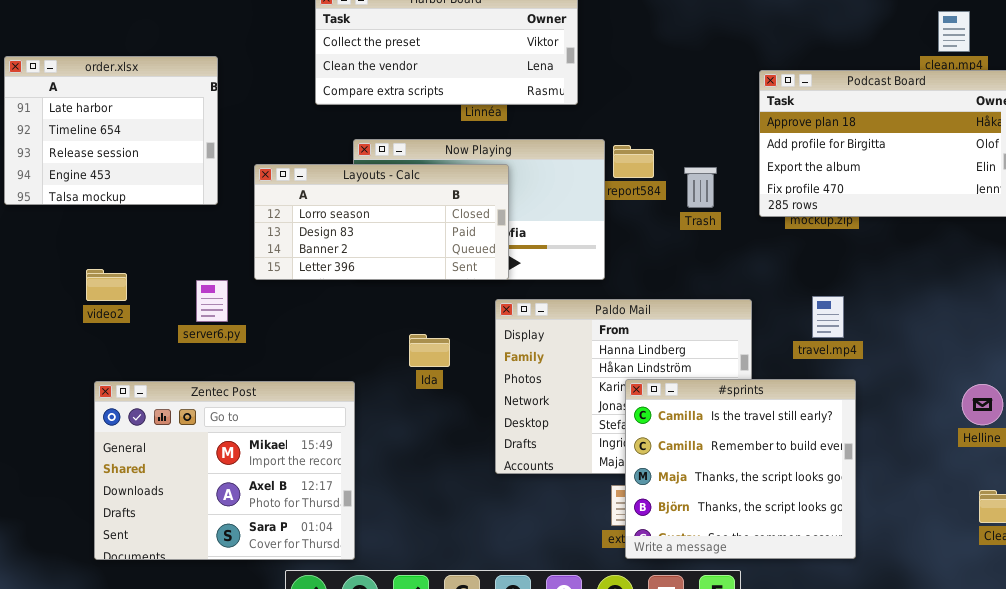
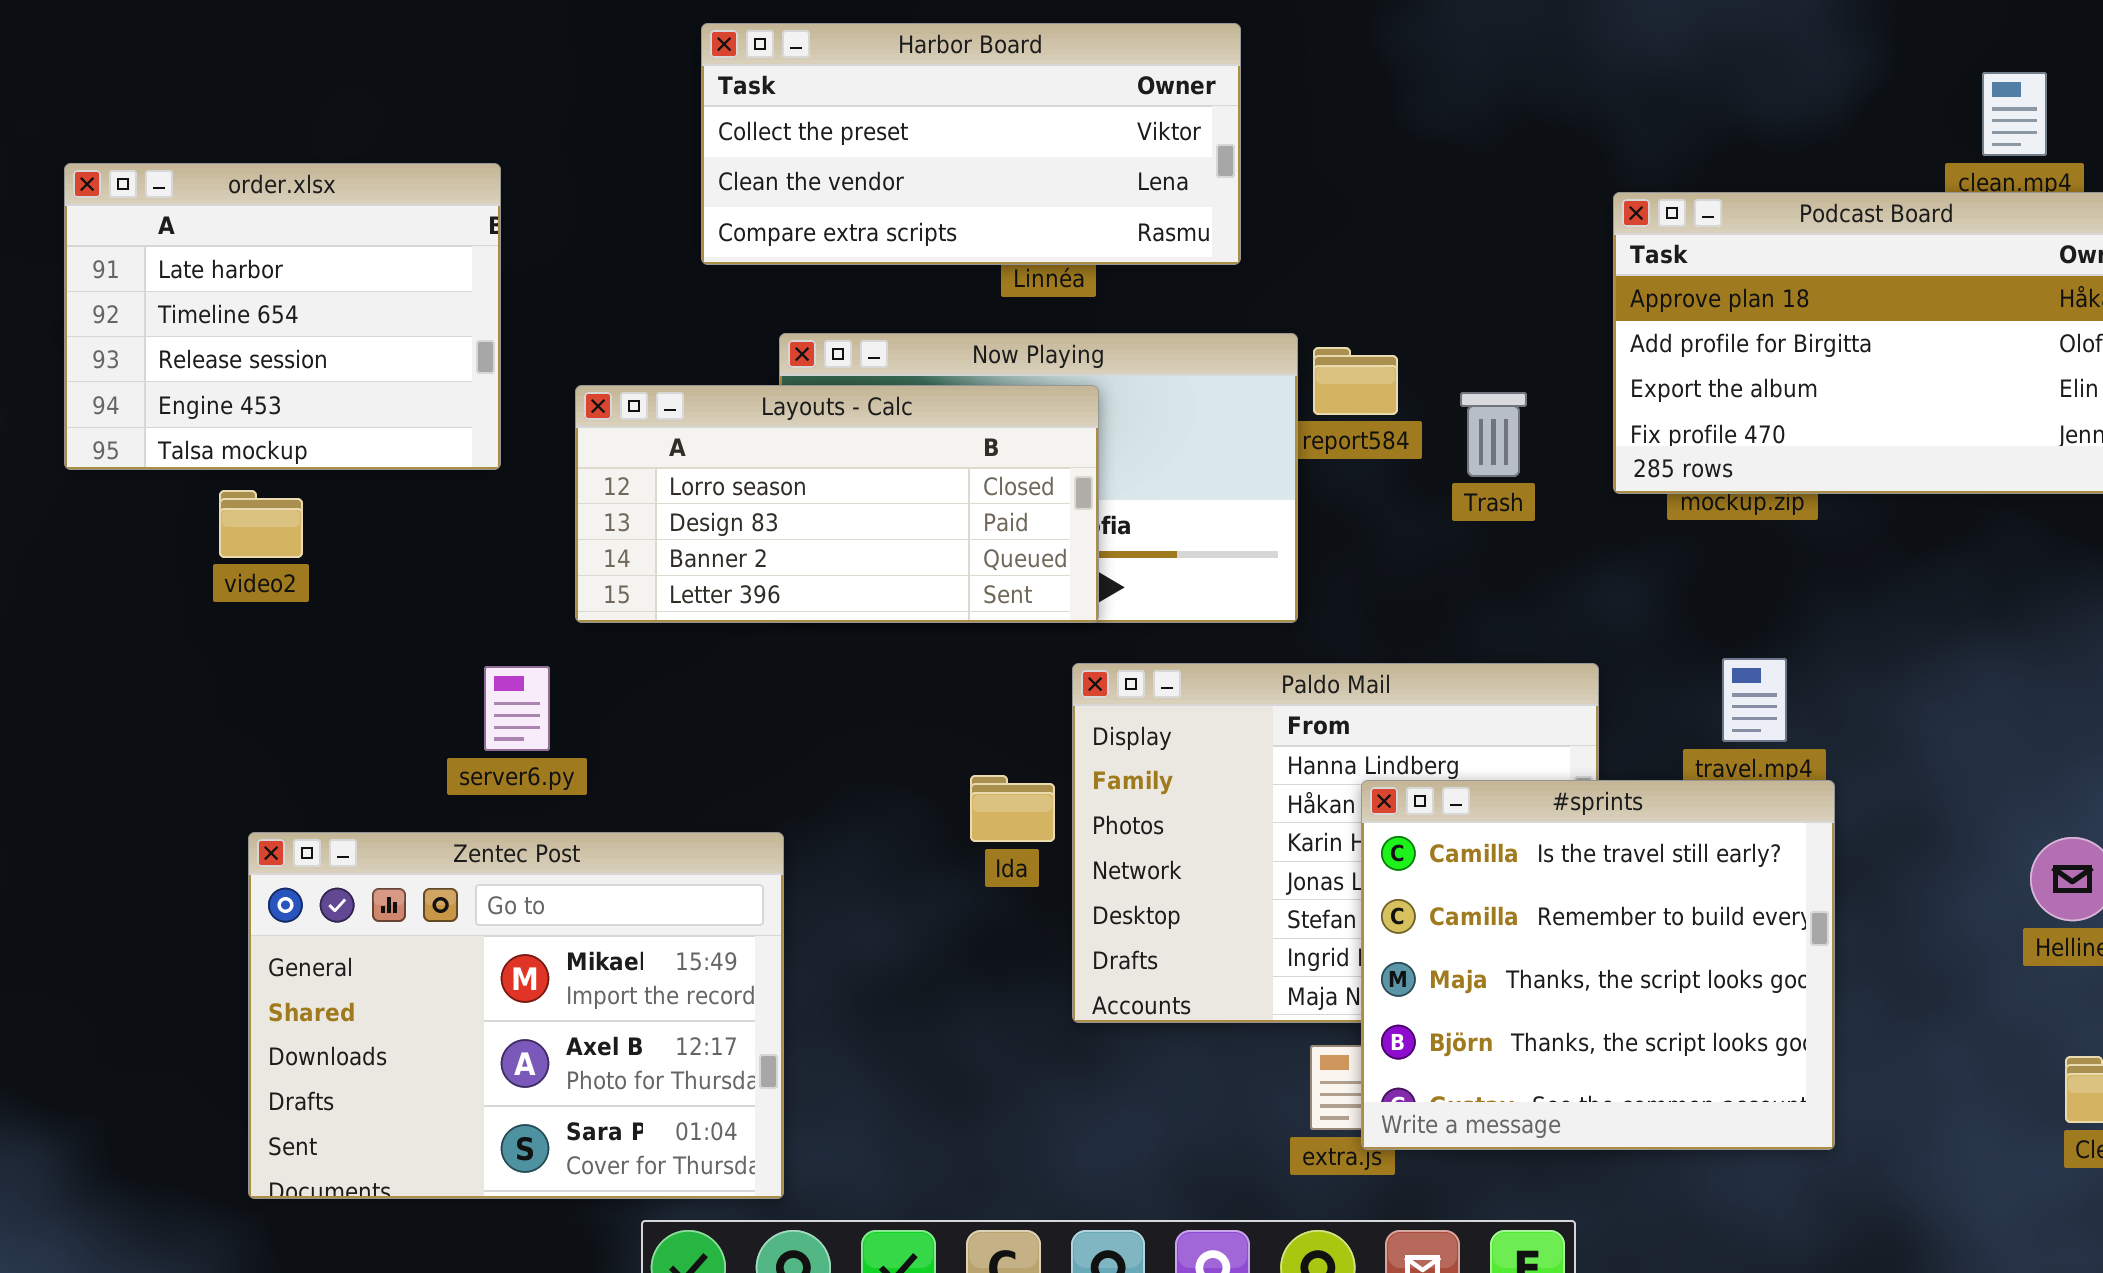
video2: [86,269,127,301] -> [219,490,303,558], moved
server6.py: [196,280,228,322] -> [484,666,550,751], moved
Ida: [409,334,450,367] -> [970,775,1055,842], moved
#sprints: [625,379,856,559] -> [1361,780,1835,1150], moved

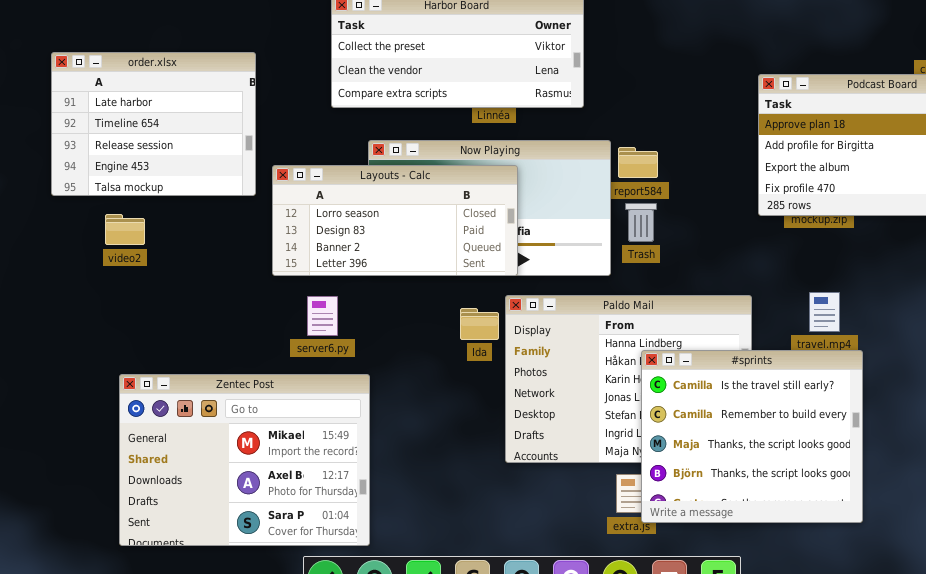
order.xlsx: [64,163,501,470] -> [51,52,256,196], moved
Trash: [1460,392,1527,477] -> [625,203,657,242], moved
server6.py: [484,666,550,751] -> [307,296,338,336], moved
Ida: [970,775,1055,842] -> [460,308,499,340], moved

